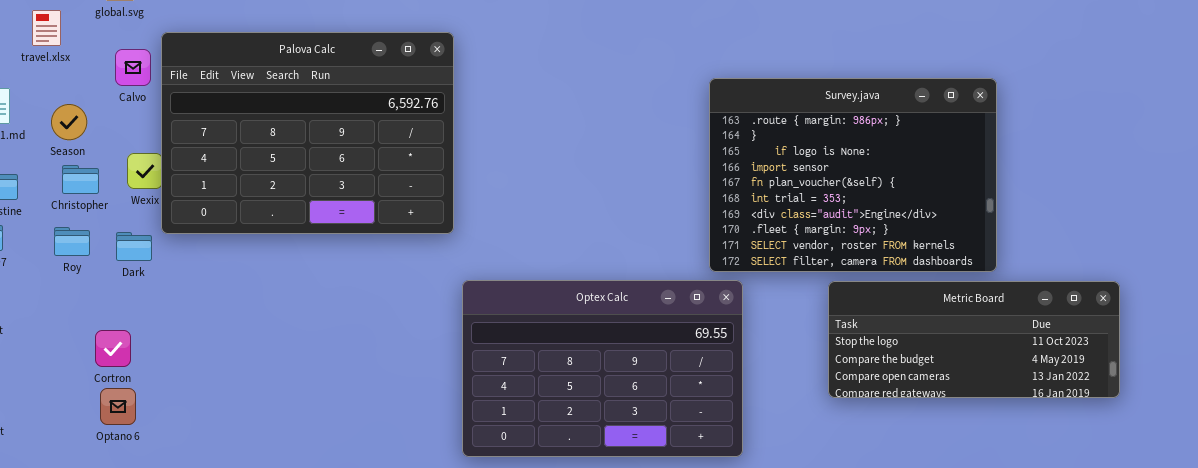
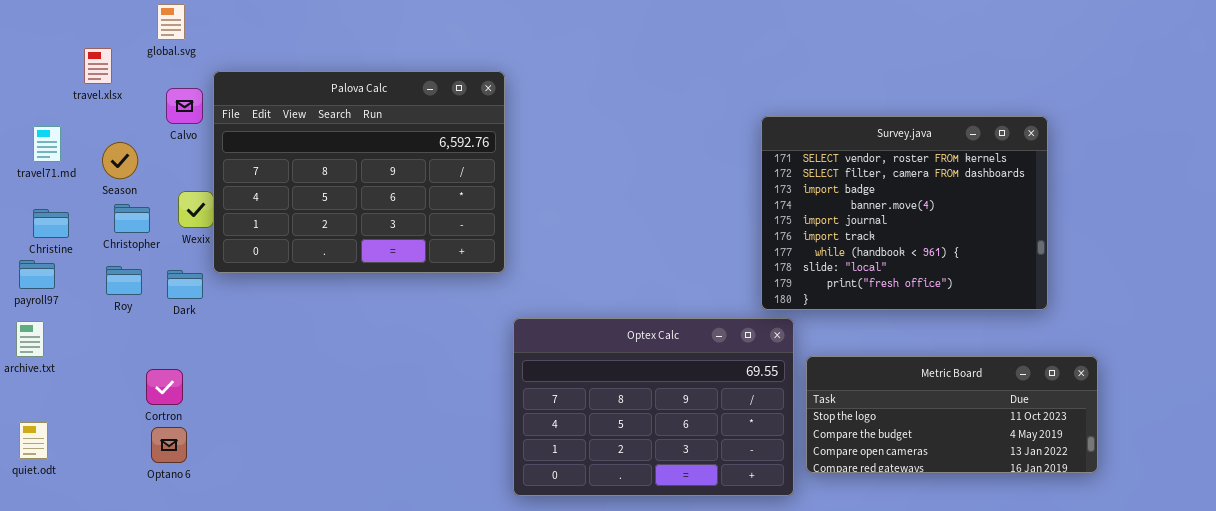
Survey.java: [709,78,997,272] -> [761,116,1048,310], scrolled down 8 rows
Metric Board: [828,281,1120,398] -> [806,356,1098,473], moved

